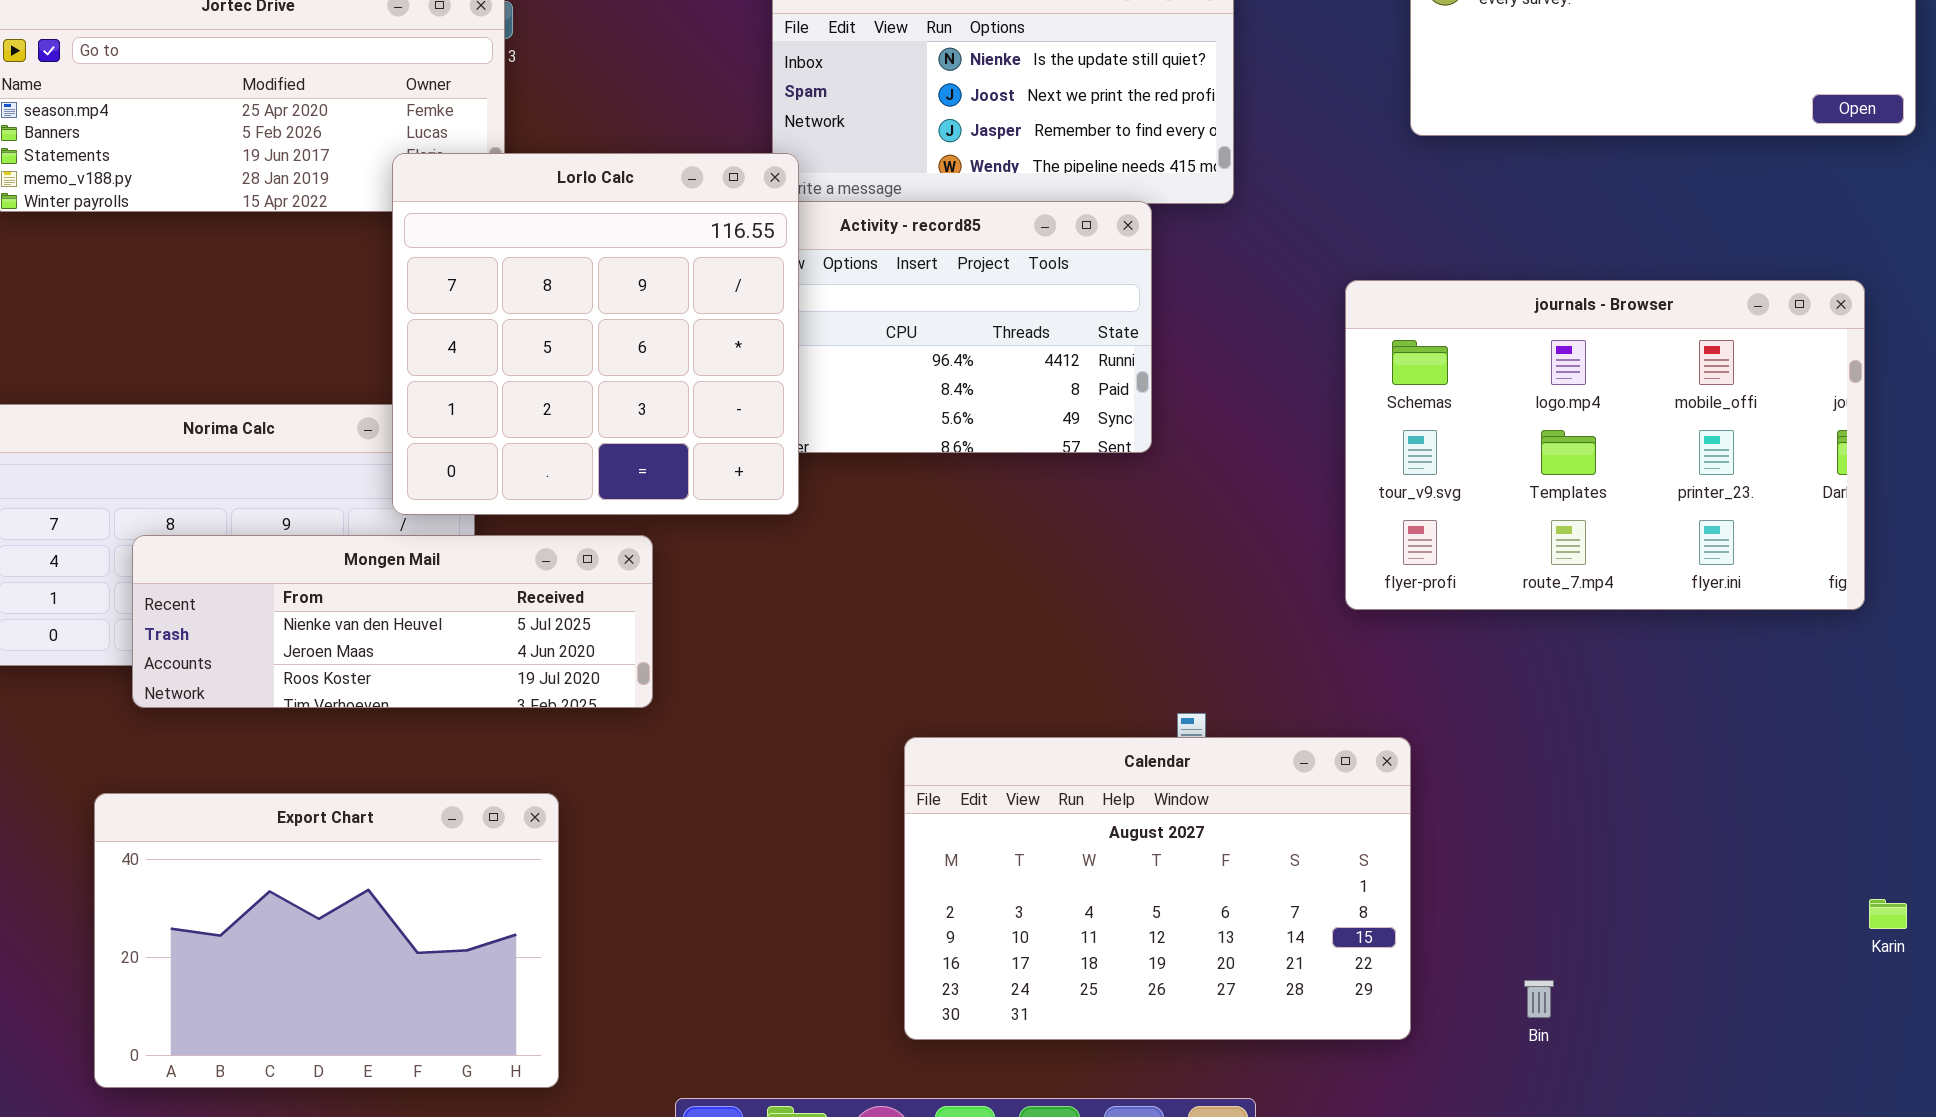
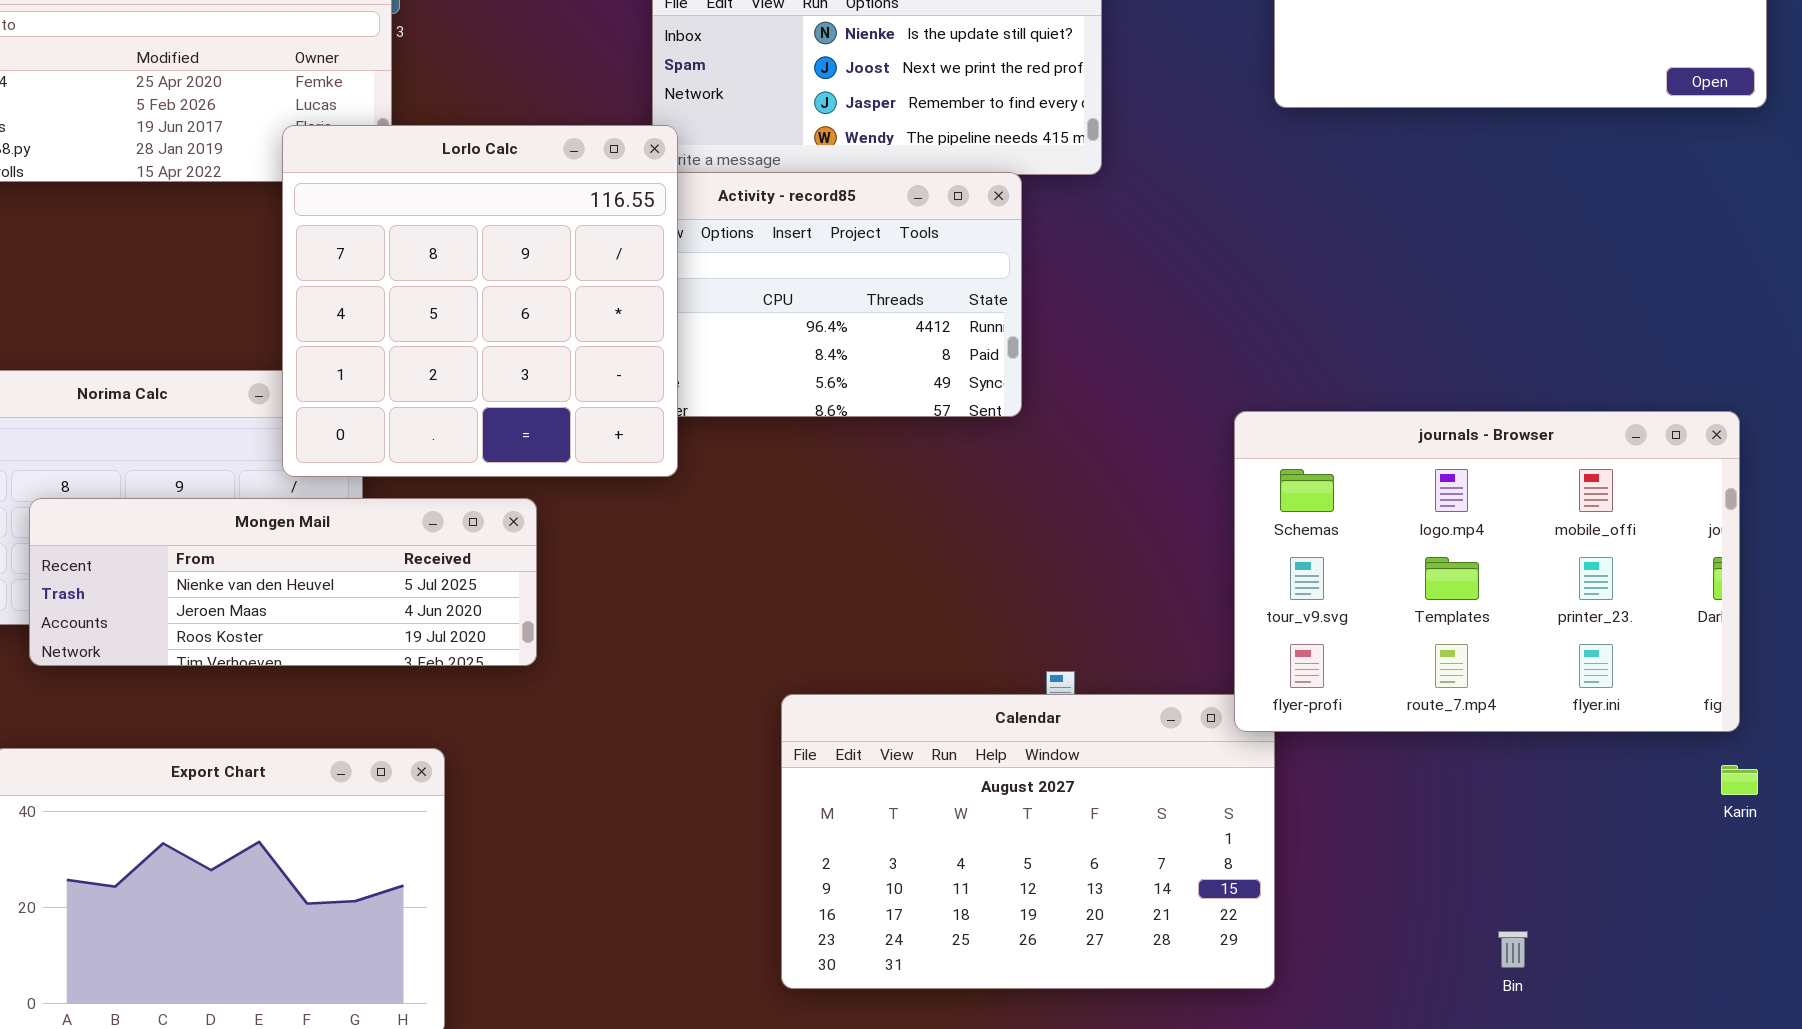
journals - Browser: [1345,280,1865,610] -> [1234,411,1740,732], moved
Karin: [1869,899,1907,929] -> [1721,765,1758,795], moved
Bin: [1524,980,1554,1018] -> [1498,931,1528,968], moved

